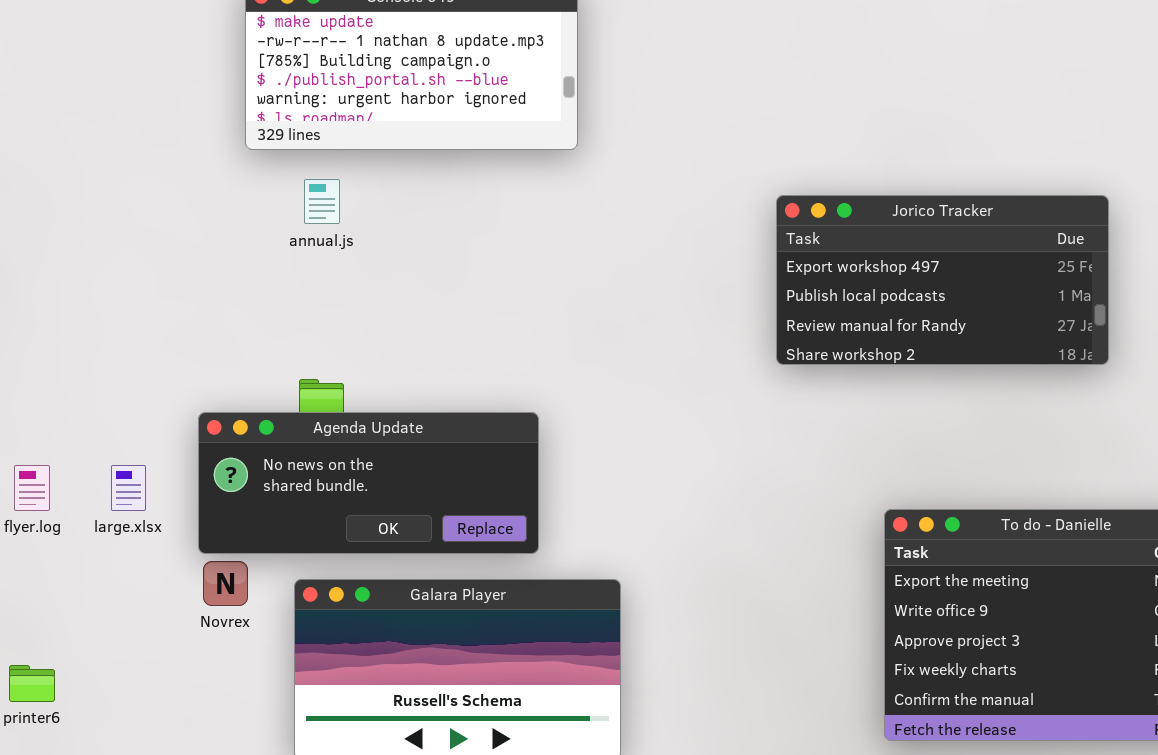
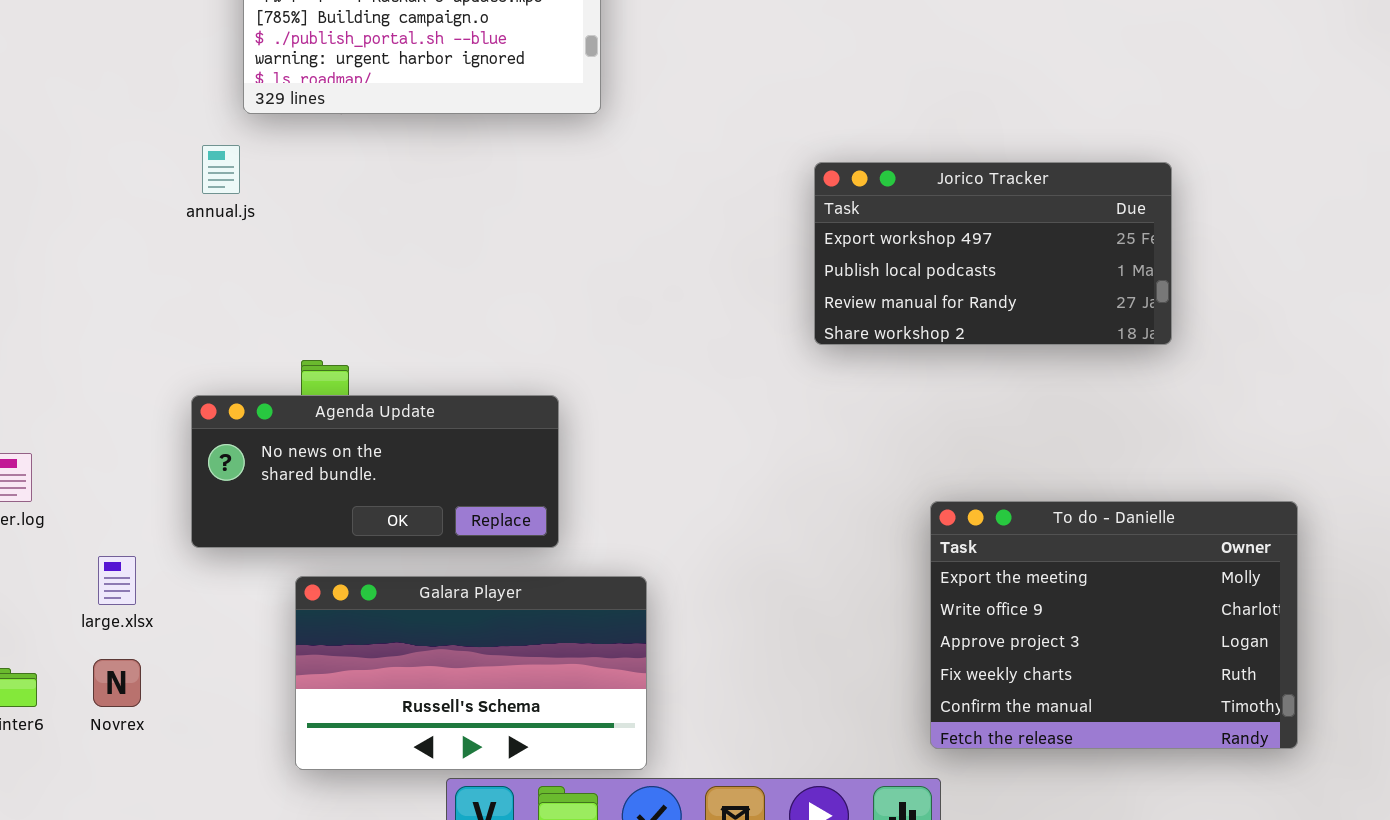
annual.js: [304,179,340,224] -> [202,145,240,194], moved
large.xlsx: [111,465,146,511] -> [98,556,136,605], moved
Novrex: [203,561,248,606] -> [93,659,141,707], moved

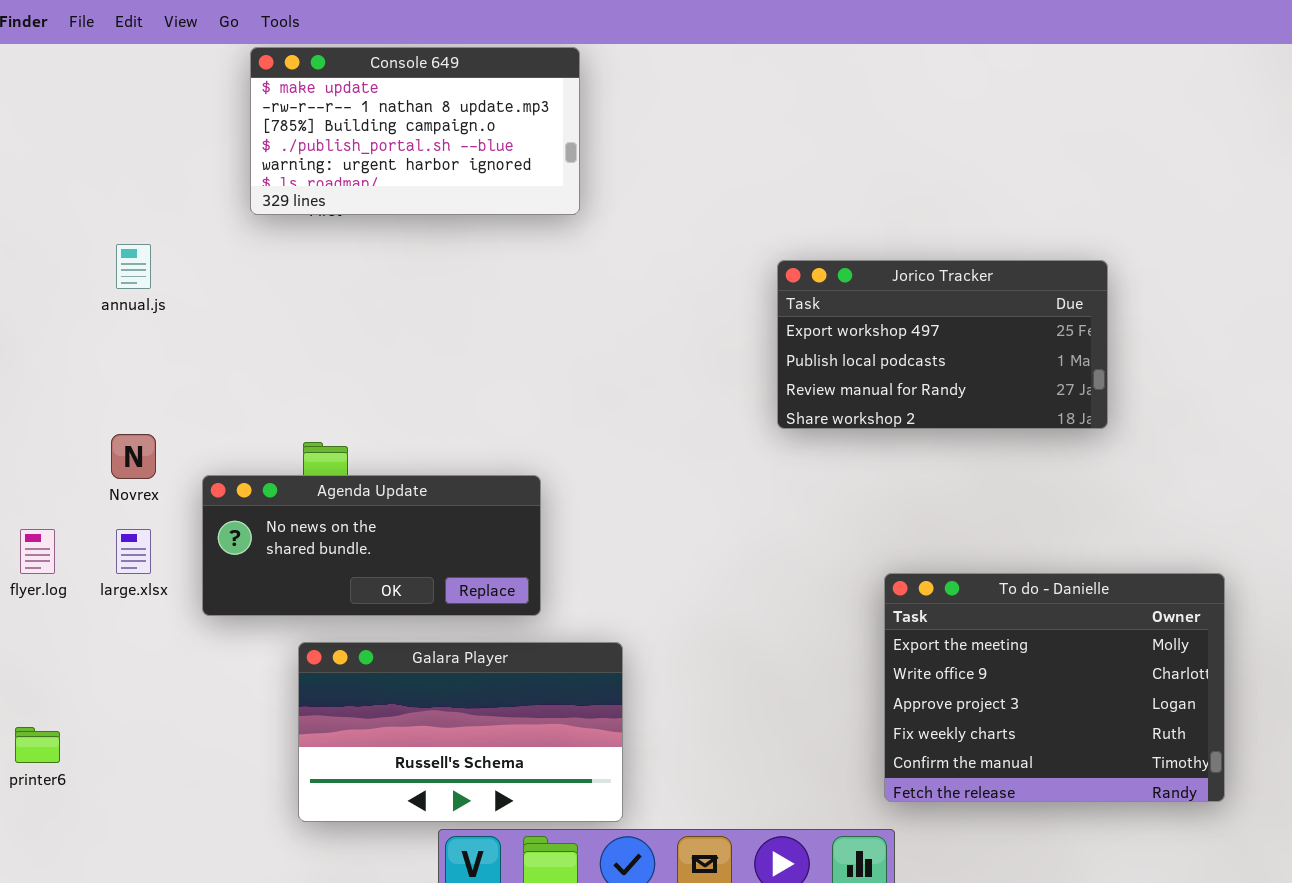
annual.js: [202,145,240,194] -> [116,244,151,289], moved
large.xlsx: [98,556,136,605] -> [116,529,151,574], moved
Novrex: [93,659,141,707] -> [111,434,156,479], moved

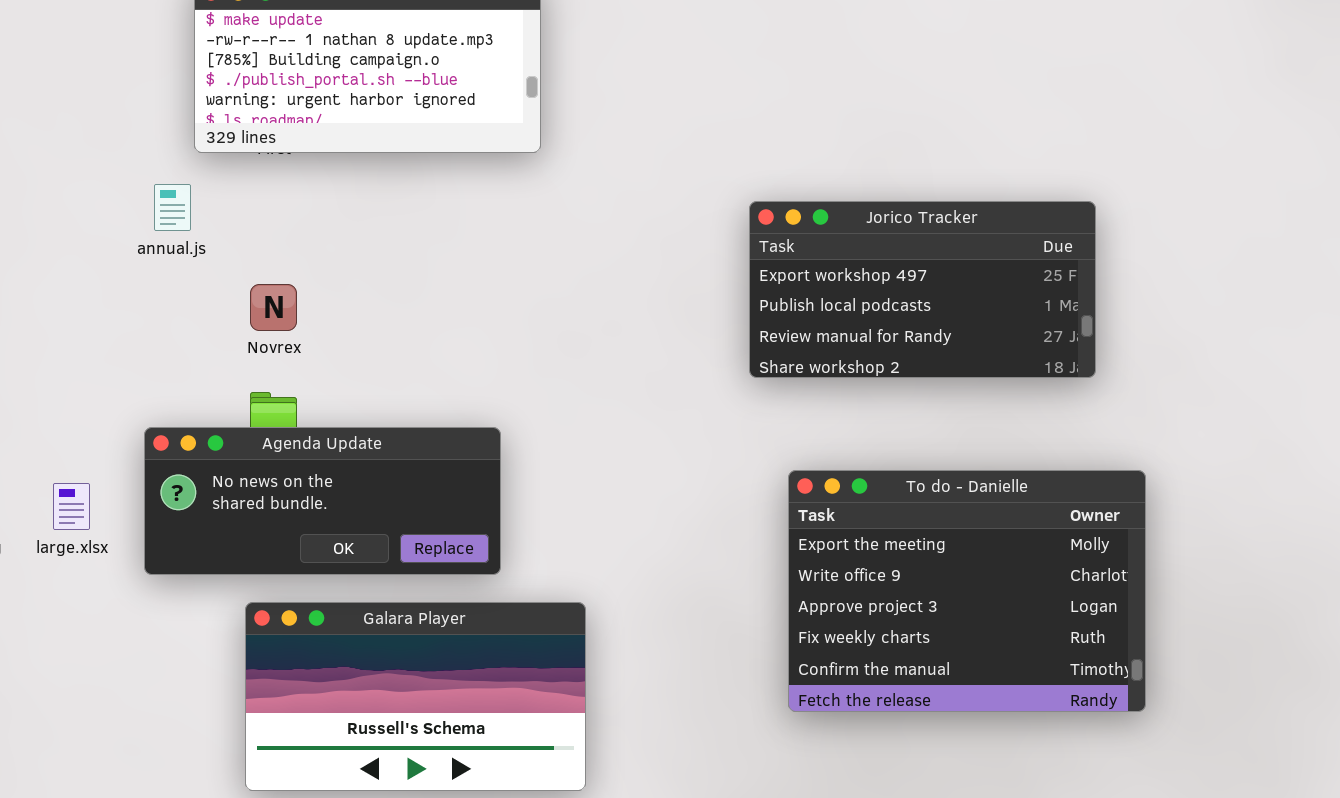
annual.js: [116,244,151,289] -> [154,184,191,231], moved
Novrex: [111,434,156,479] -> [250,284,297,331], moved
To do - Danielle: [884,573,1225,802] -> [788,470,1146,712], moved

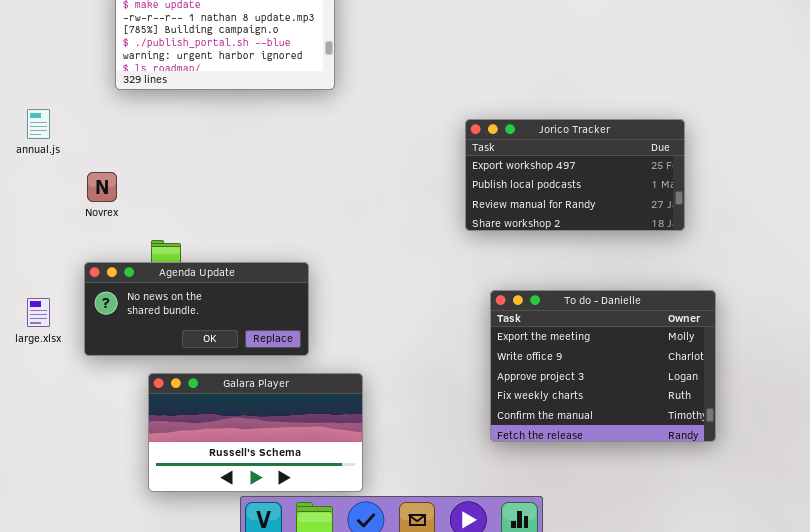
annual.js: [154,184,191,231] -> [27,109,50,139], moved
Novrex: [250,284,297,331] -> [87,172,117,202], moved

